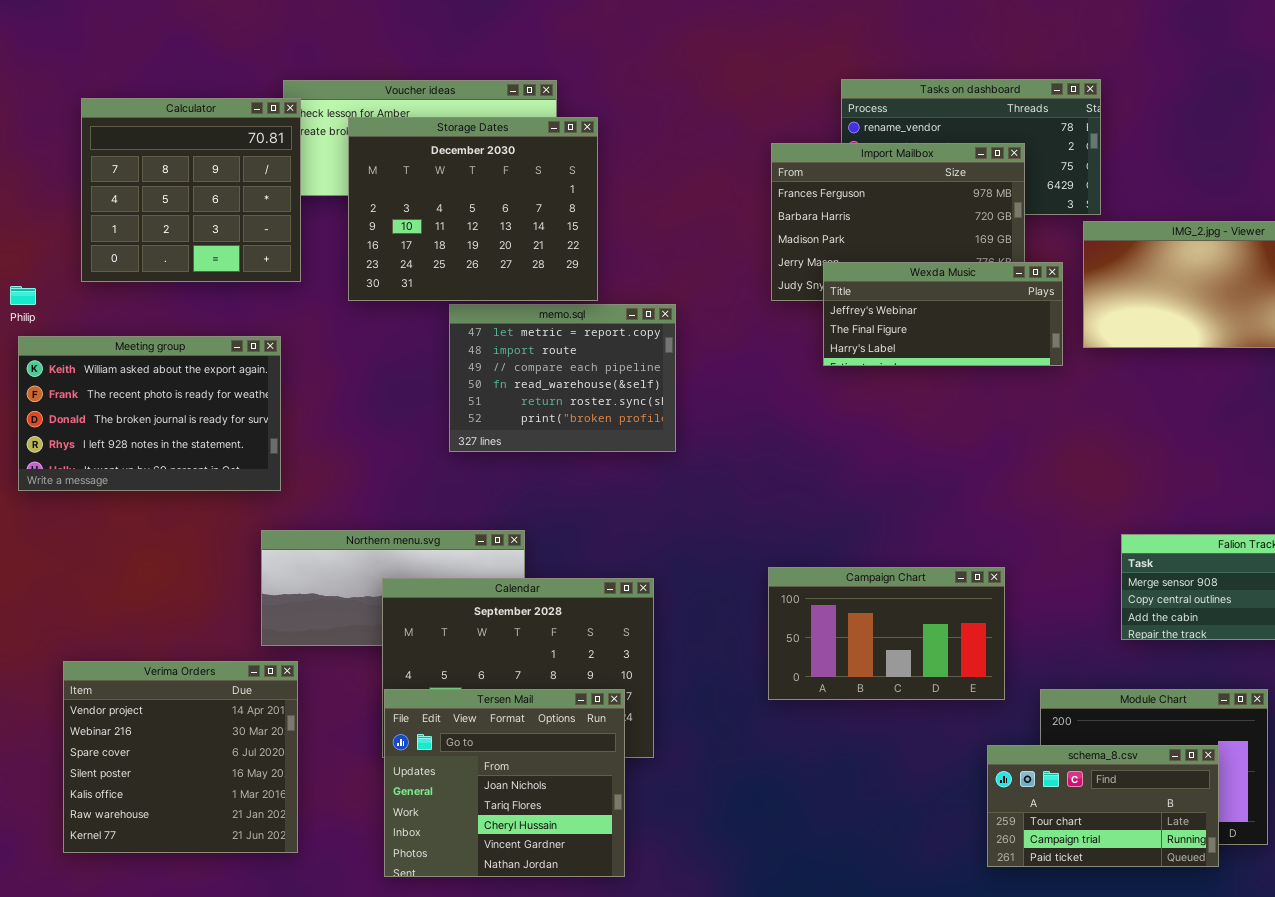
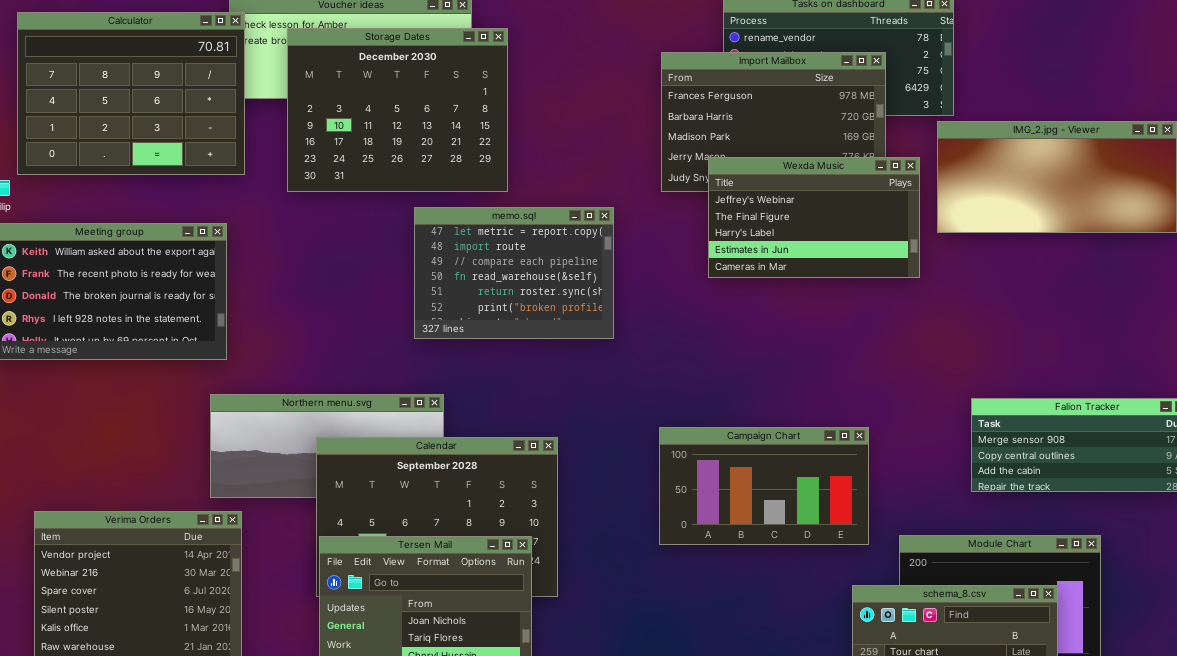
Calculator: [81,98,301,282] -> [17,12,245,175], resized
Wexda Music: [823,262,1063,366] -> [708,157,920,278], resized
memo.sql: [449,304,676,452] -> [414,207,614,339], moved

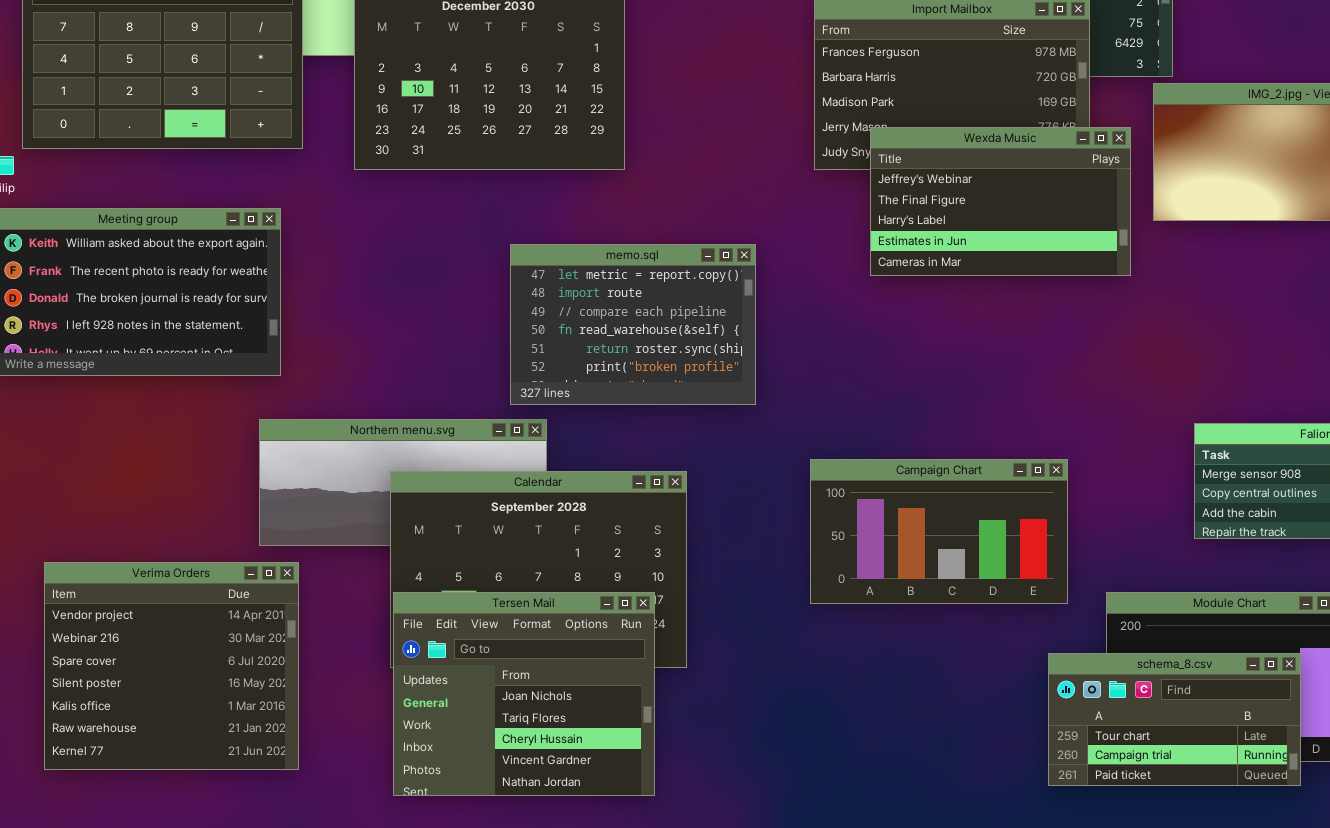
memo.sql: [414,207,614,339] -> [510,244,756,405], moved

